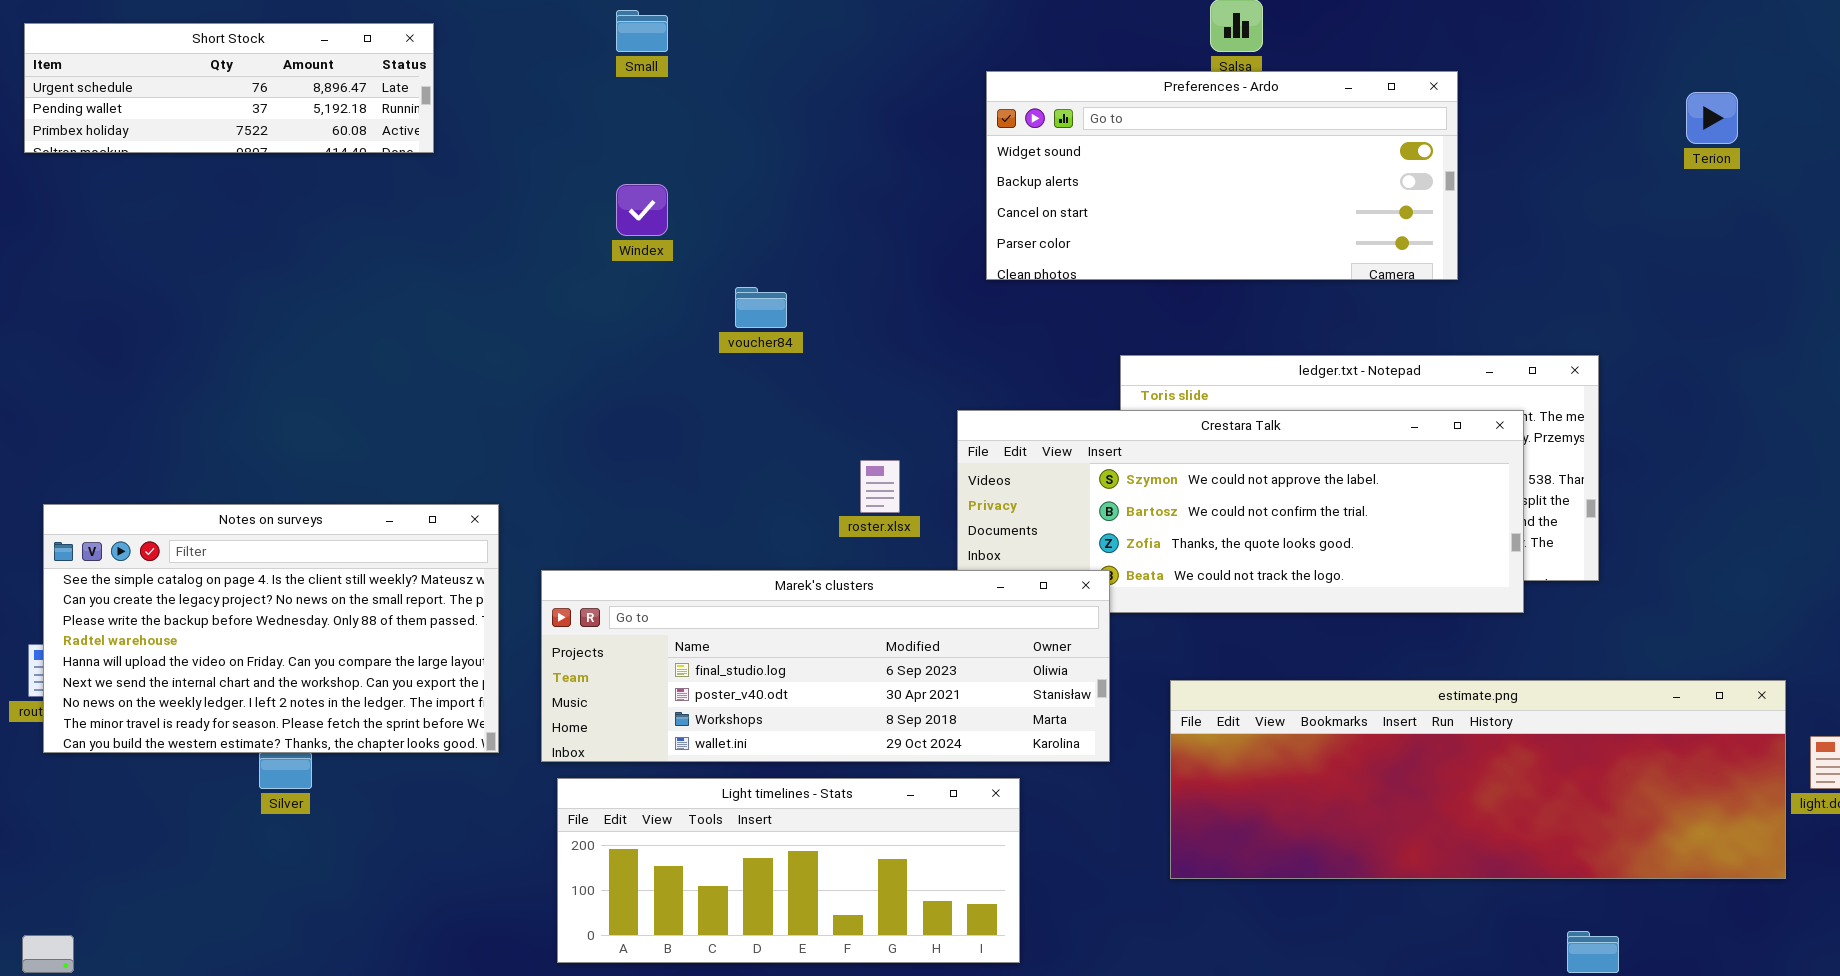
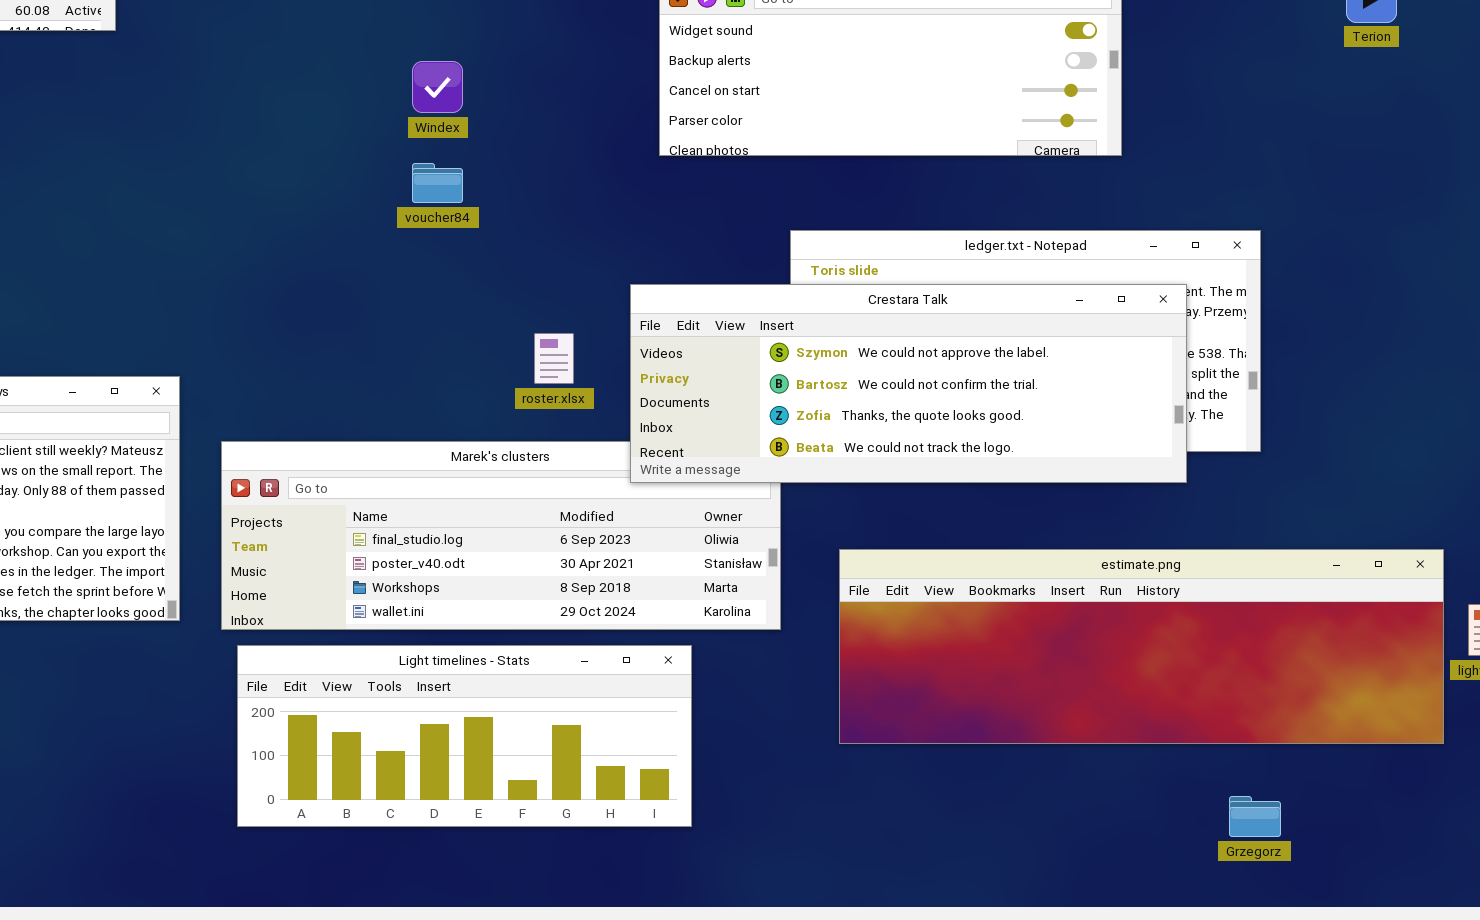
Windex: [616,184,668,236] -> [412,61,463,113], moved
Crestara Talk: [957,410,1524,613] -> [630,284,1187,483], raised

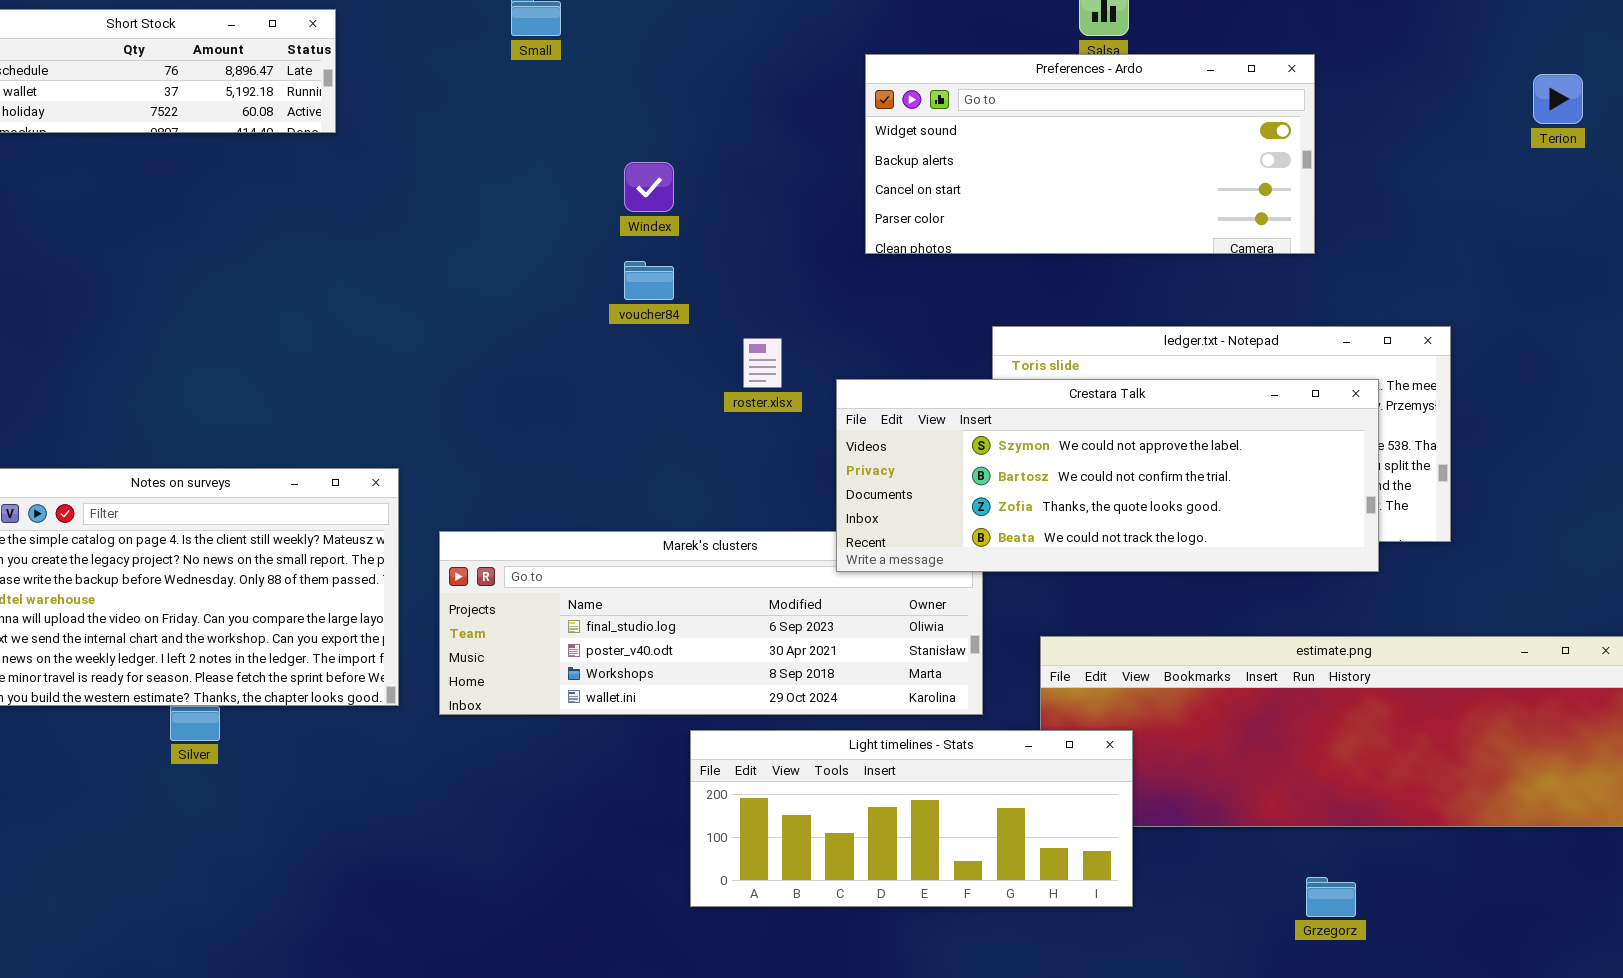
roster.xlsx: [534,333,574,384] -> [743,338,782,388], moved
Light timelines - Stats: [237,645,692,827] -> [690,730,1133,907], moved
Grzegorz: [1229,796,1281,837] -> [1306,877,1356,917], moved

